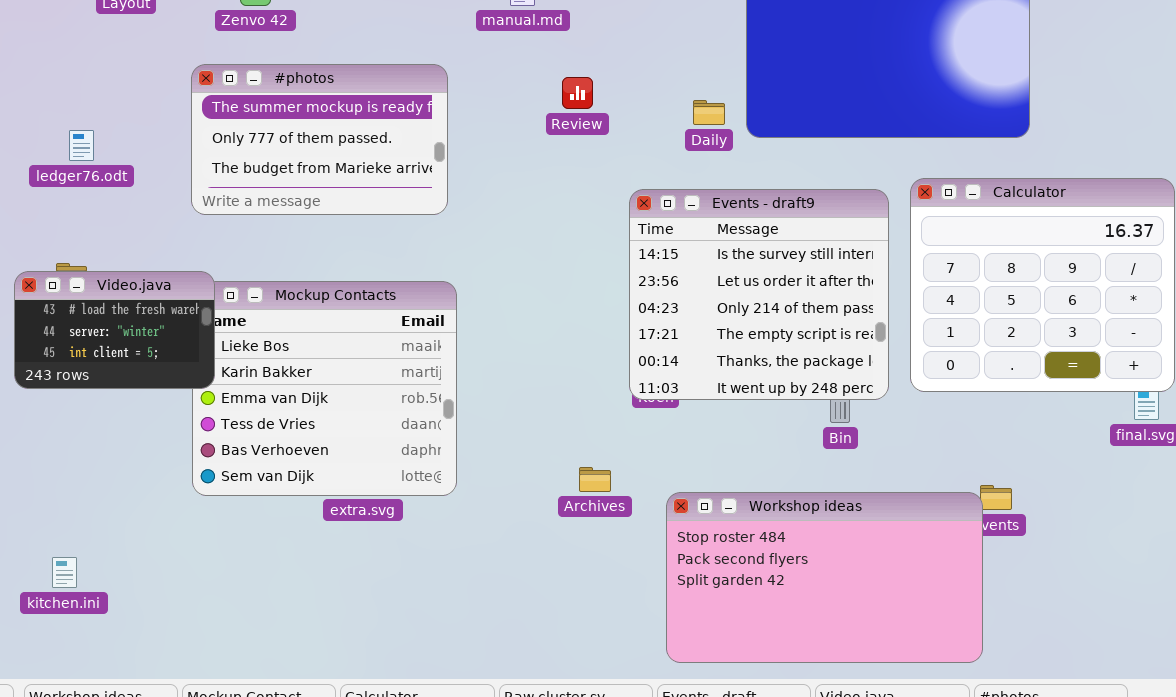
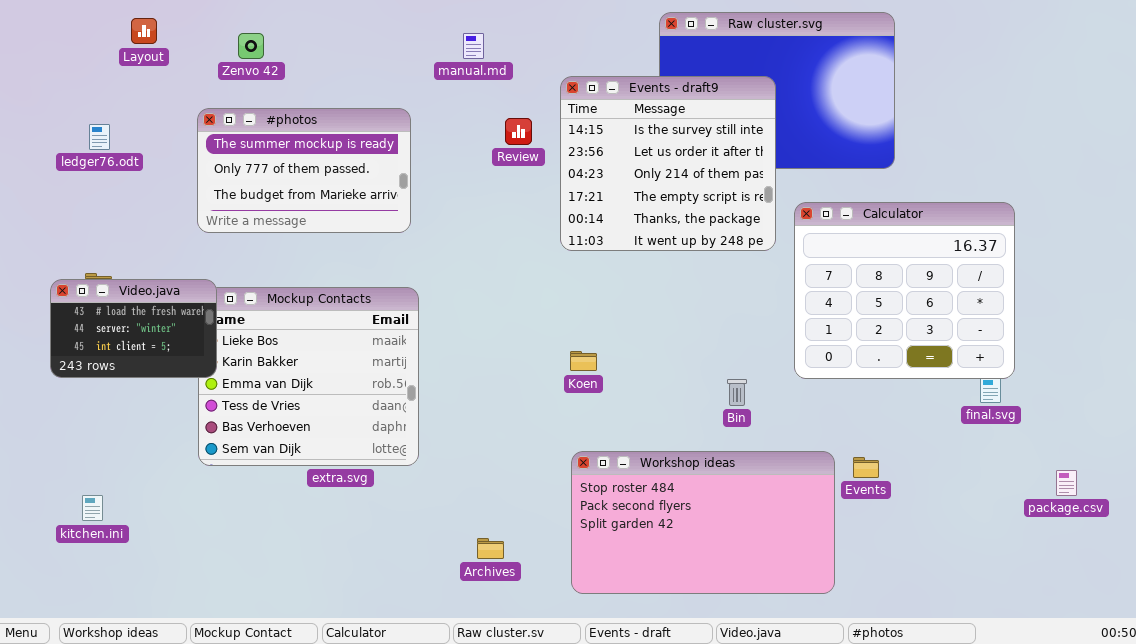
ledger76.odt: [69,130,94,161] -> [89,124,110,150], moved
Events - draft9: [629,189,889,400] -> [560,76,776,251], moved
Archives: [579,467,611,492] -> [477,538,504,559], moved
Workshop ideas: [666,492,983,663] -> [571,451,835,594], moved
kitchen.ini: [52,557,77,588] -> [82,495,103,521], moved

